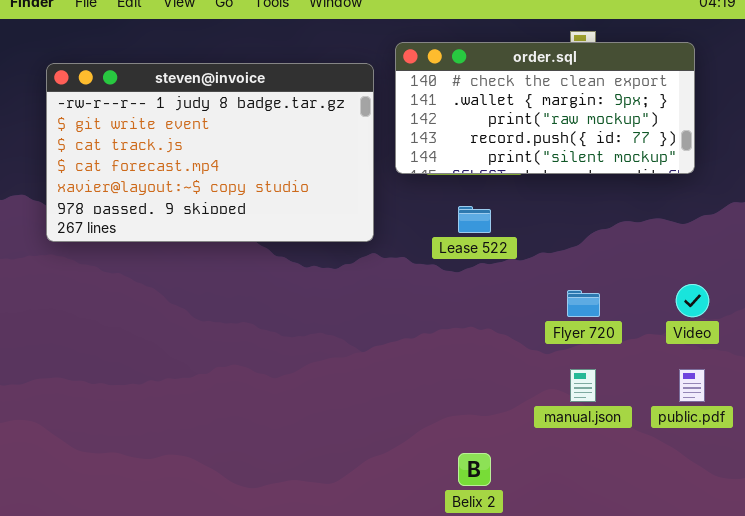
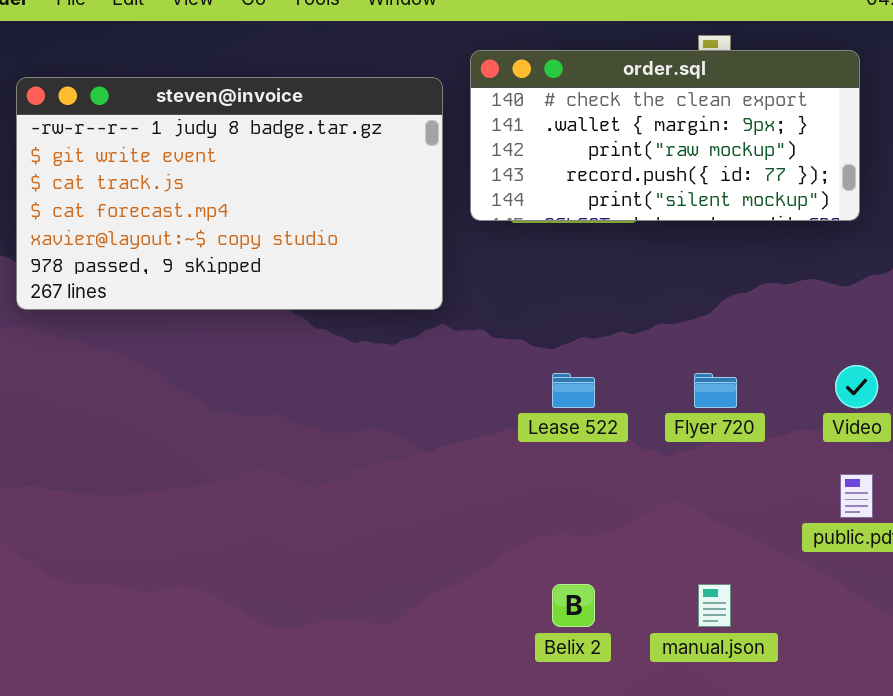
Lease 522: [458,206,491,233] -> [552,373,595,408], moved
manual.json: [570,369,596,402] -> [698,584,731,627], moved

